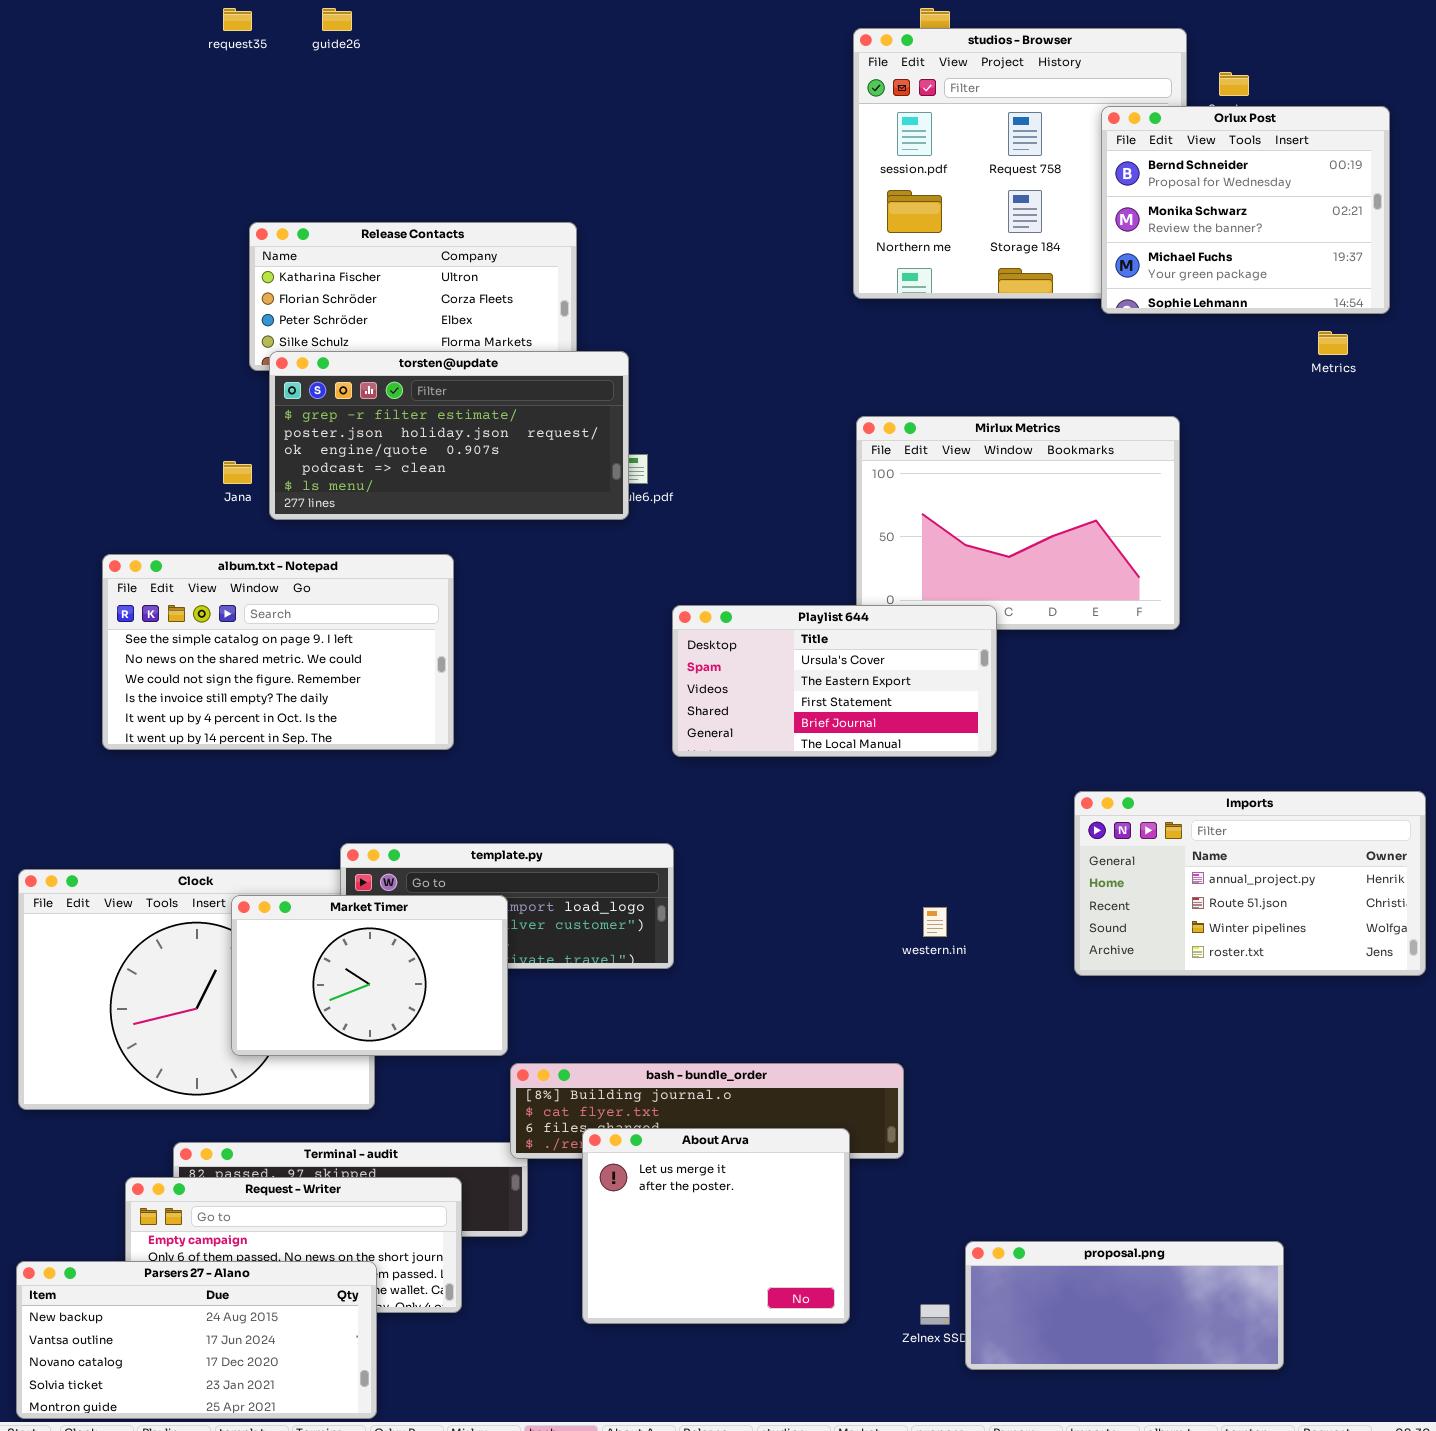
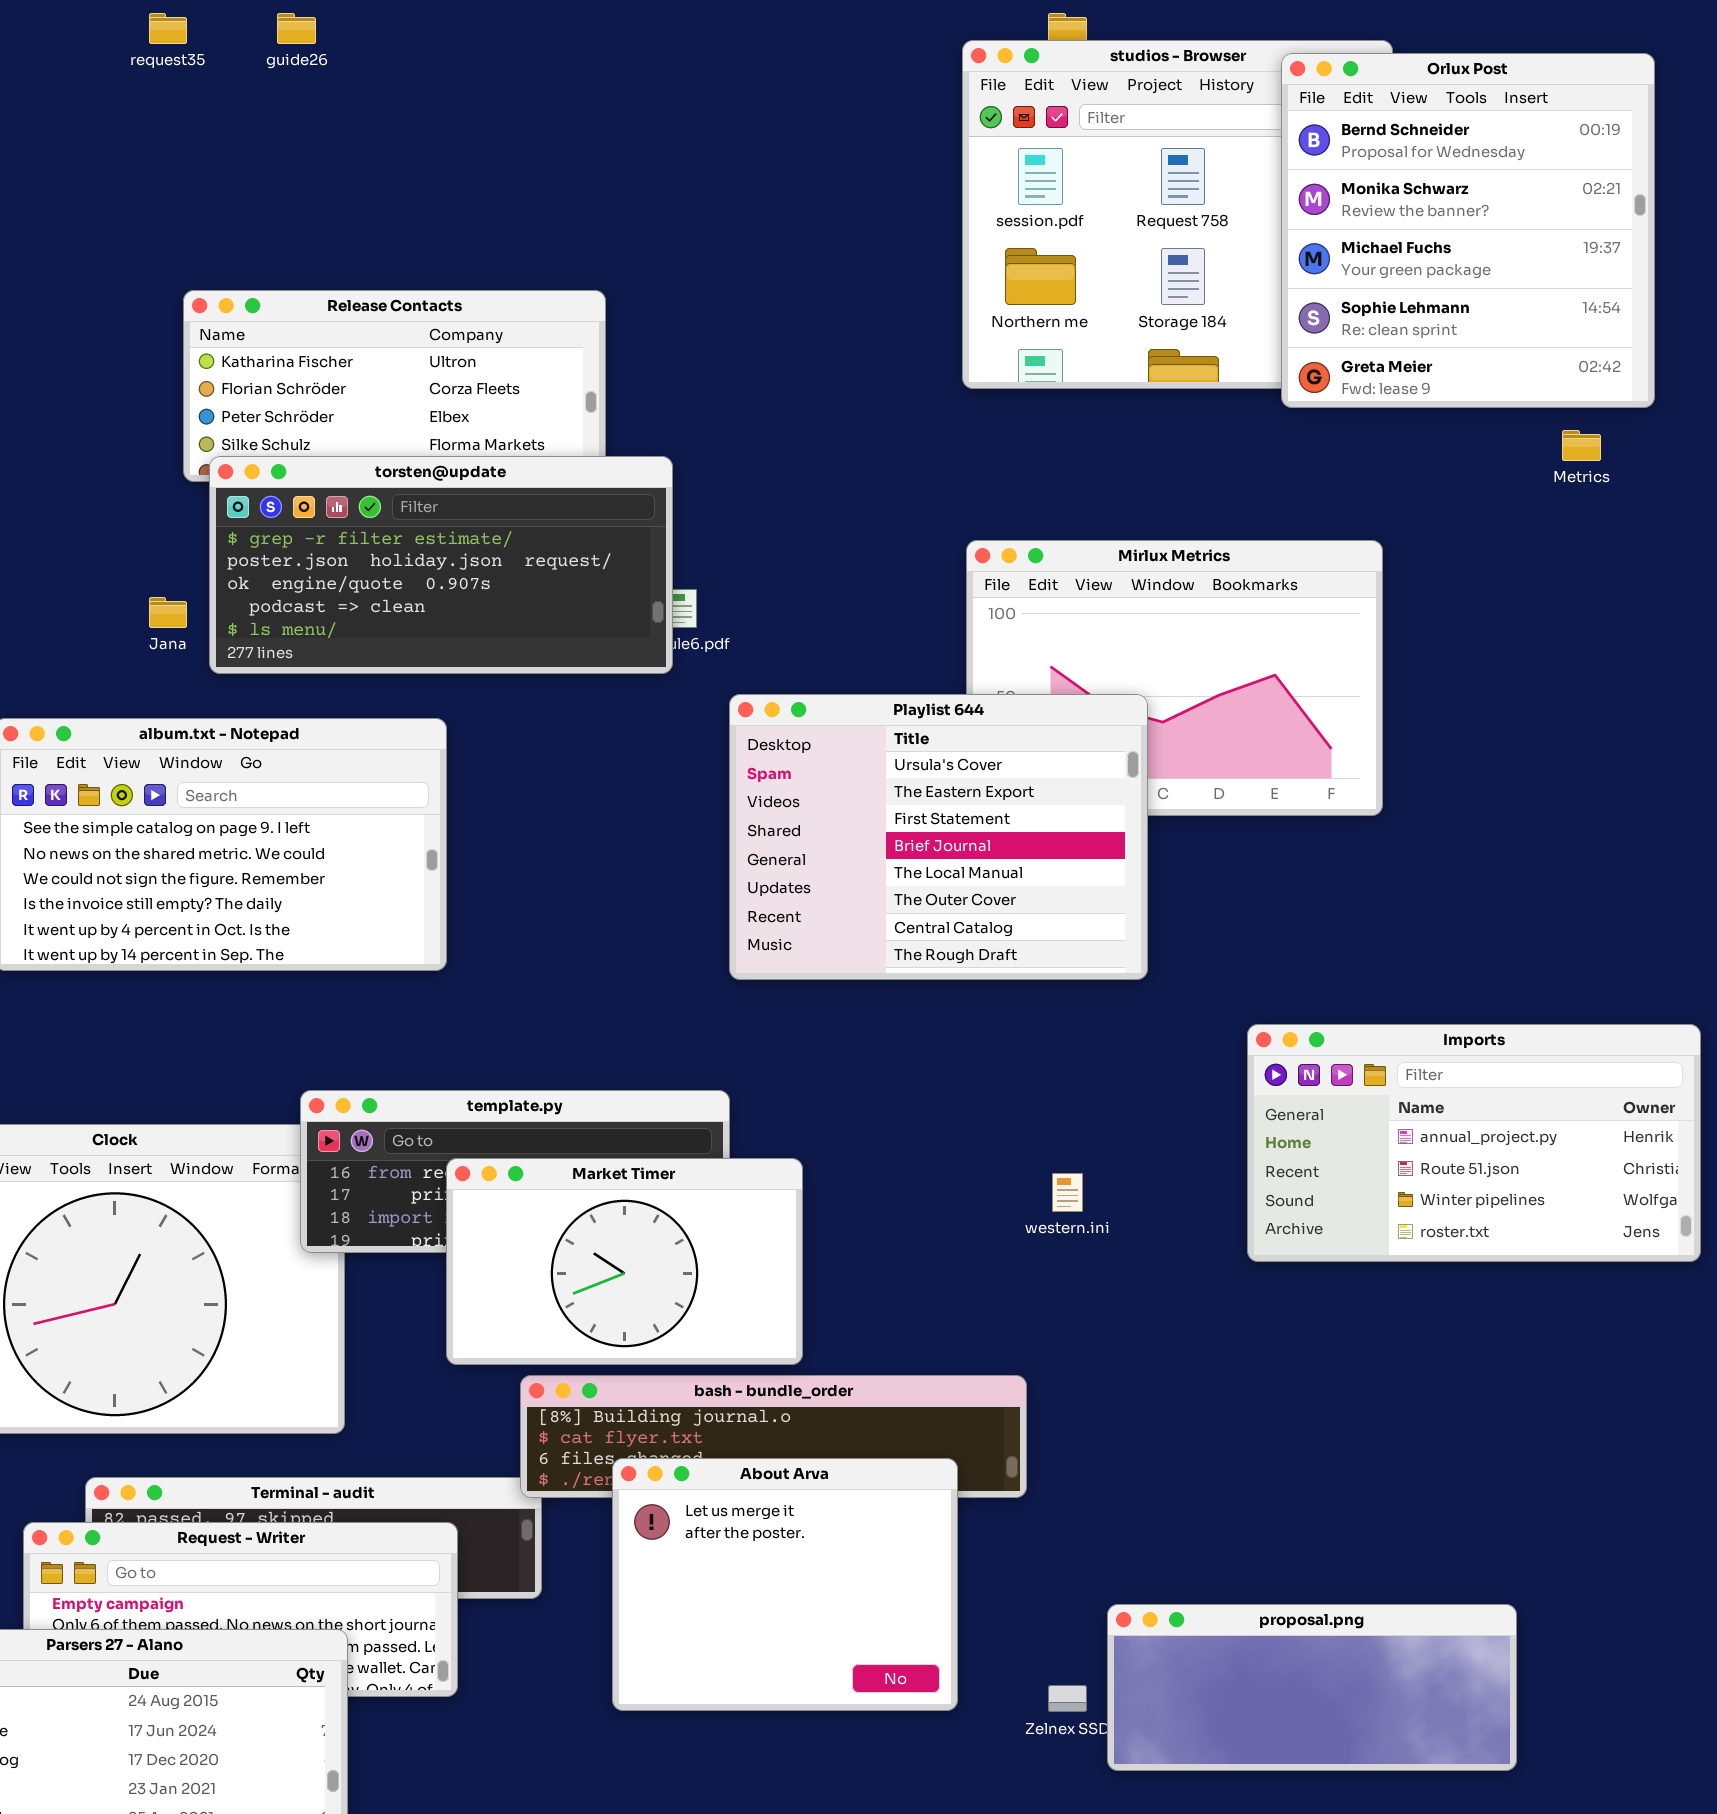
Orlux Post: [1101,106,1390,314] -> [1281,53,1655,408], resized
Playlist 644: [672,605,997,757] -> [729,694,1148,980], resized
Market Timer: [231,895,508,1056] -> [446,1158,803,1365], moved

